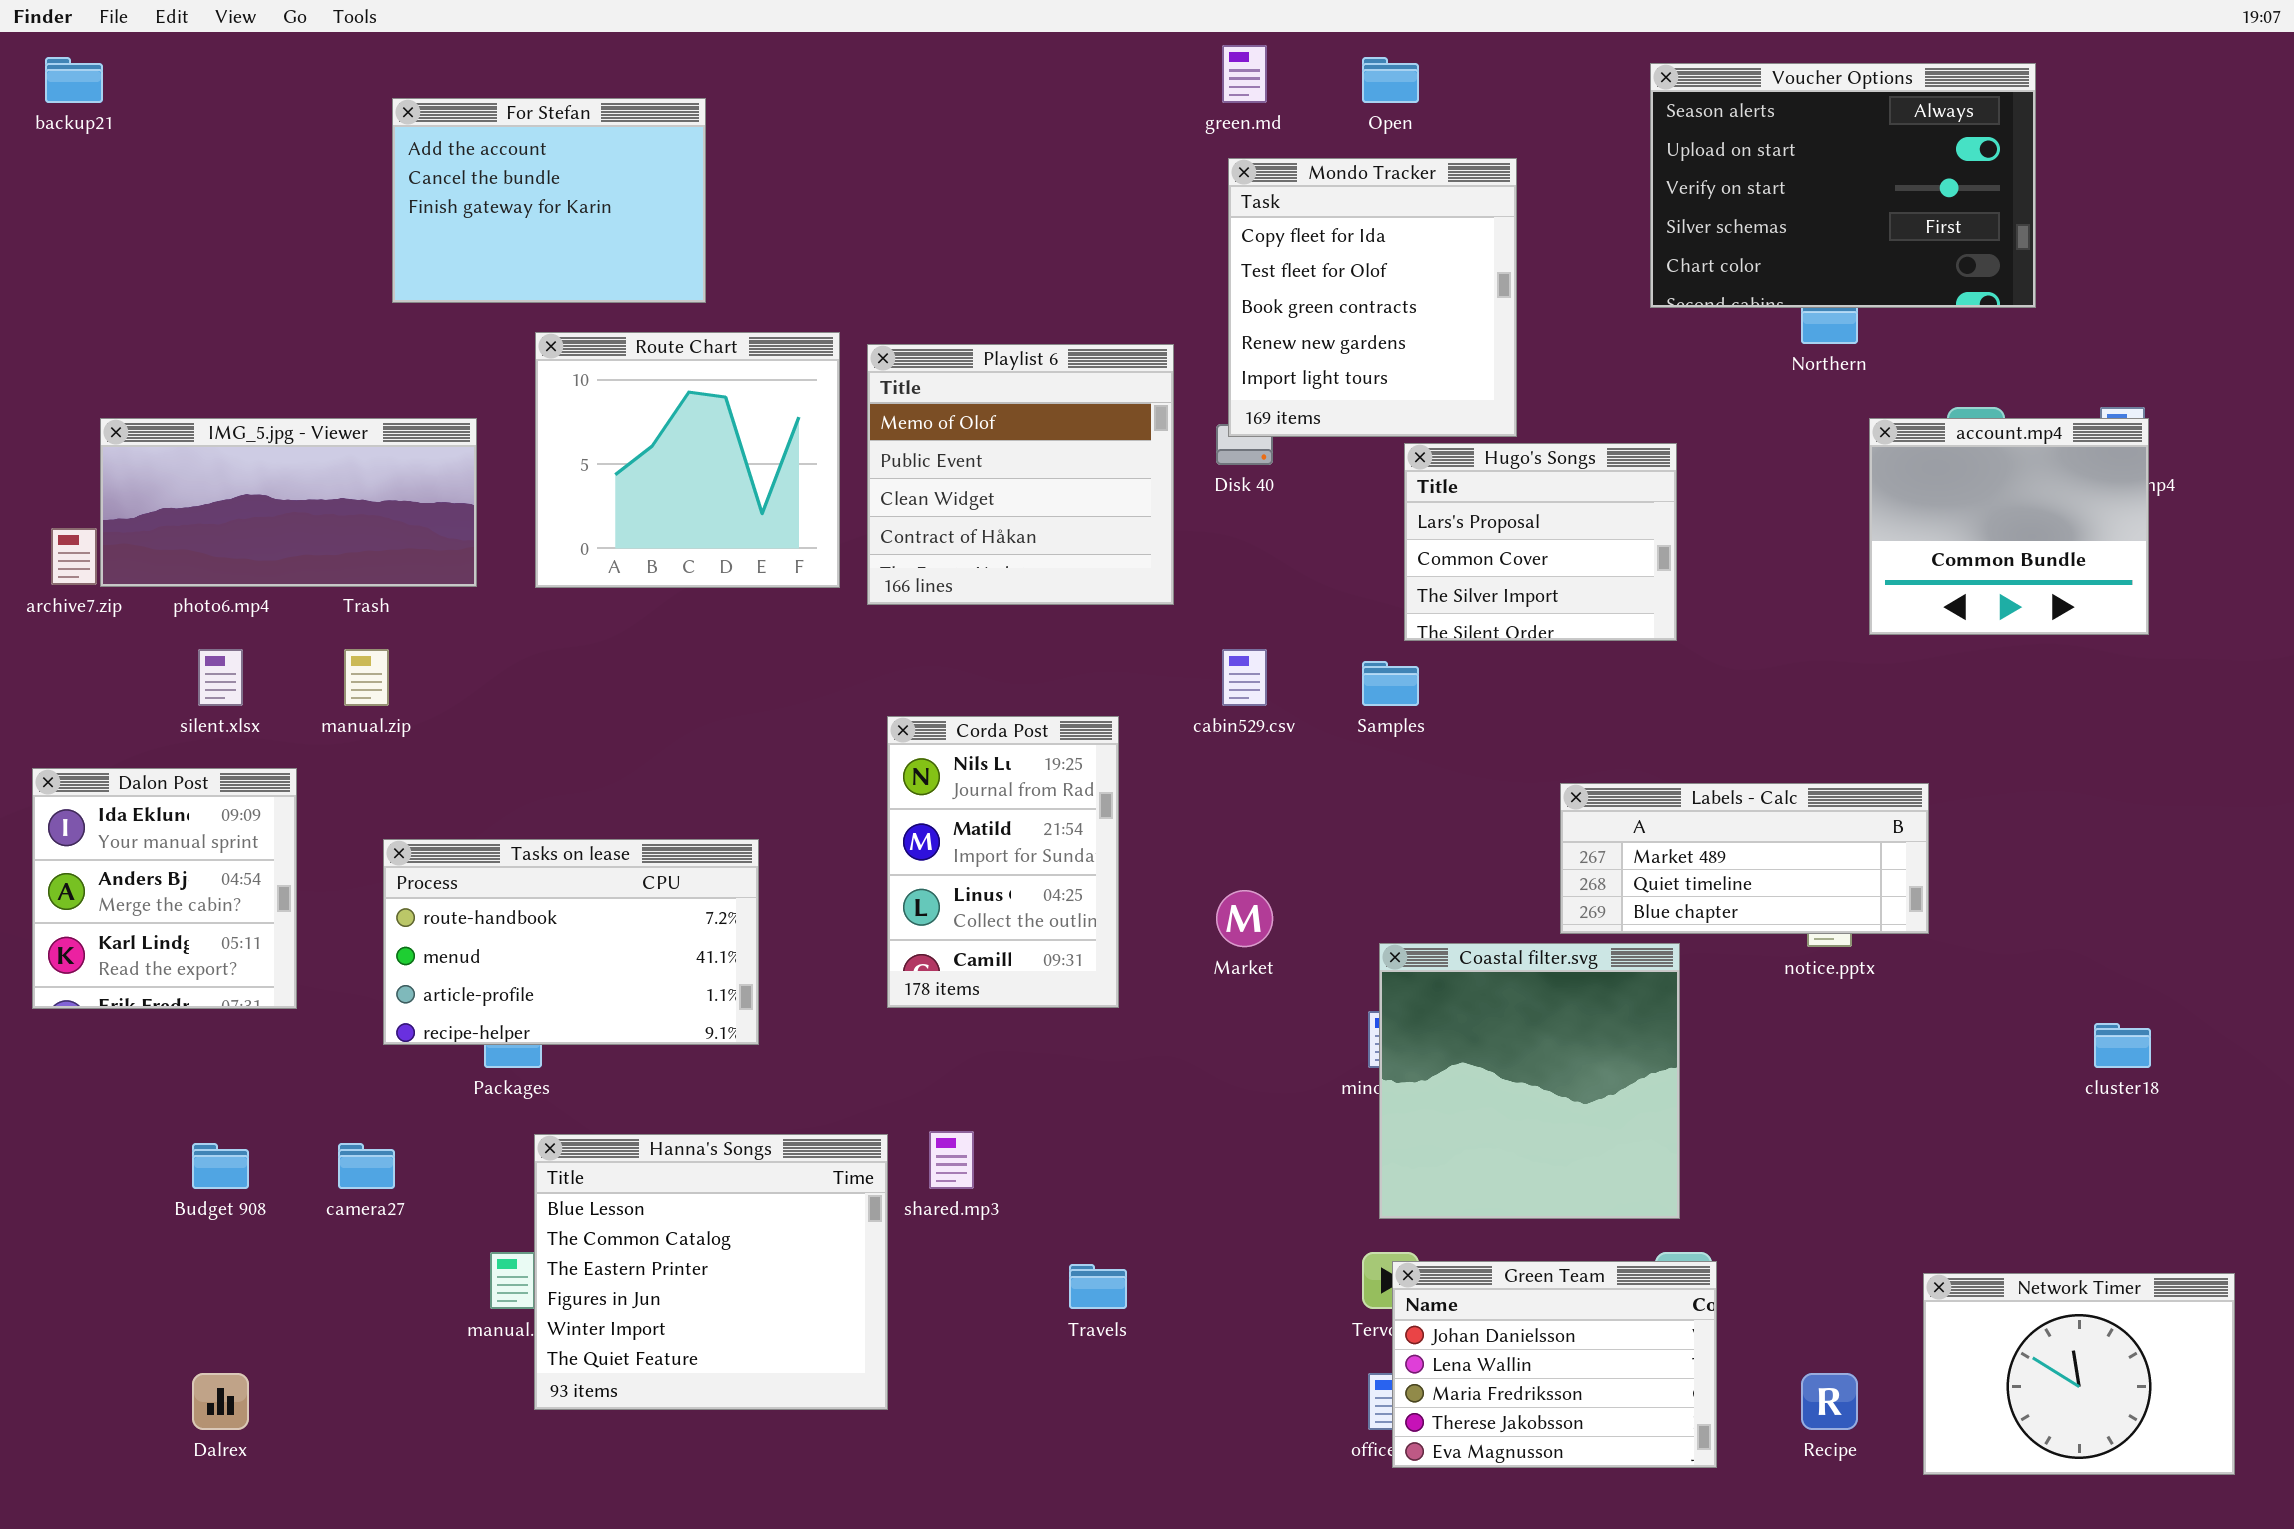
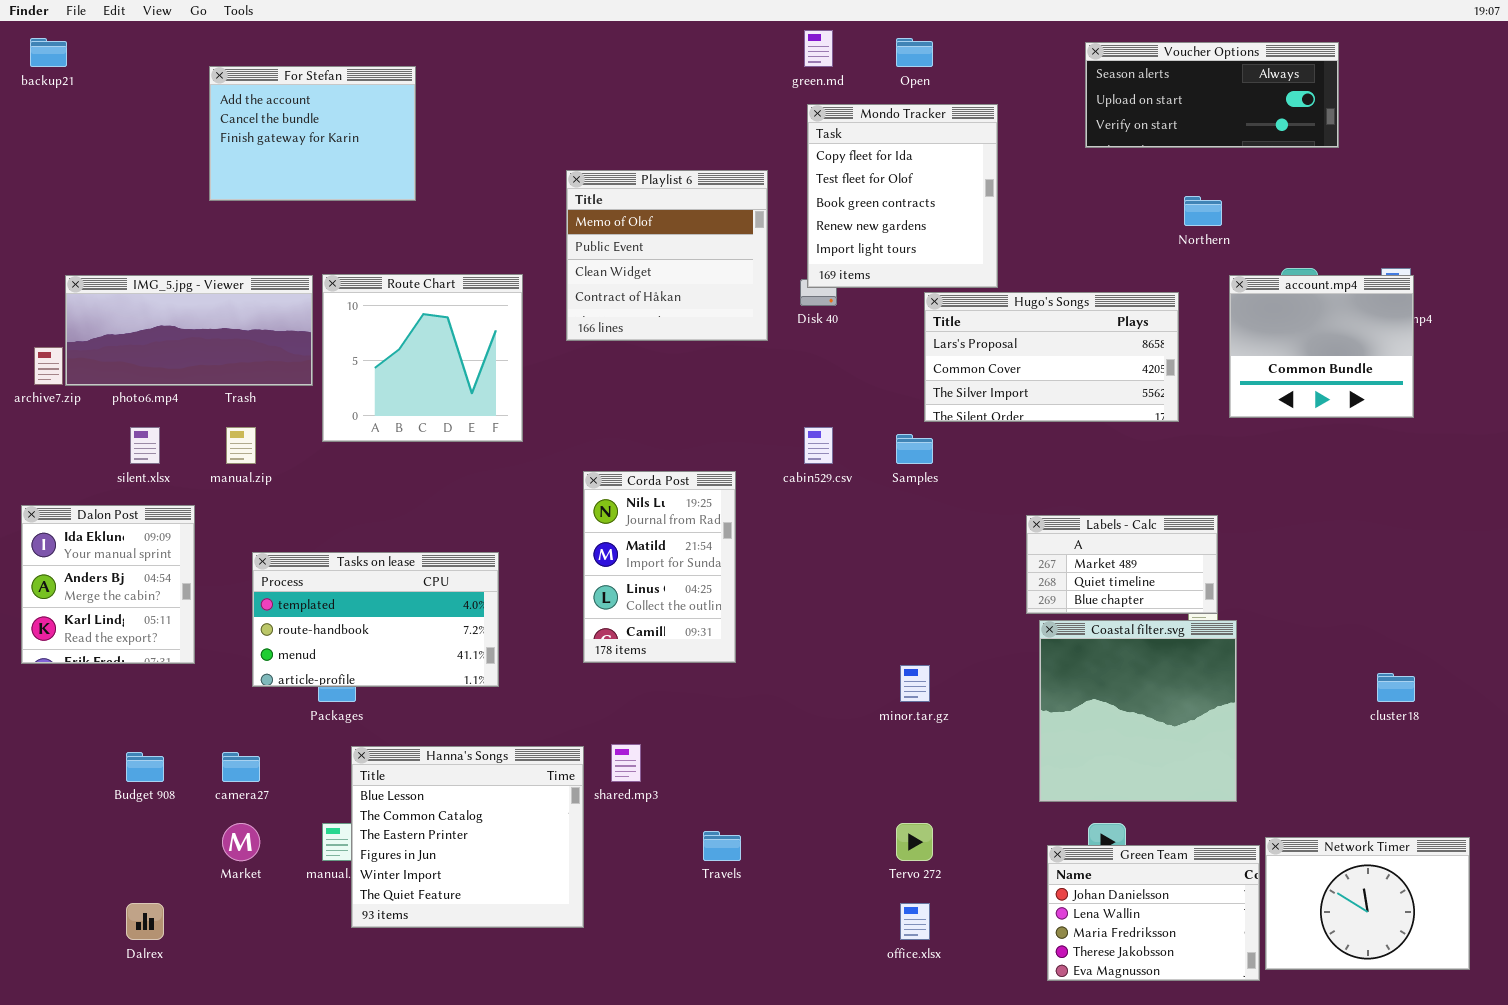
Voucher Options: [1650,63,2036,308] -> [1085,42,1339,148], resized
For Stefan: [392,98,706,303] -> [209,66,416,201], moved
Route Chart: [535,332,840,588] -> [322,274,523,442], moved
Playlist 6: [867,344,1174,605] -> [566,170,768,341], moved
Hugo's Songs: [1404,443,1677,641] -> [924,292,1179,422], resized
Labels - Calc: [1560,783,1929,934] -> [1026,515,1218,614], resized
Tasks on lease: [383,839,759,1045] -> [252,552,499,687], scrolled up 1 row
Market: [1216,890,1273,947] -> [222,823,260,861], moved
Coastal filter.svg: [1379,943,1680,1219] -> [1039,620,1237,802], moved
Green Team: [1392,1261,1717,1468] -> [1047,845,1260,981], moved

